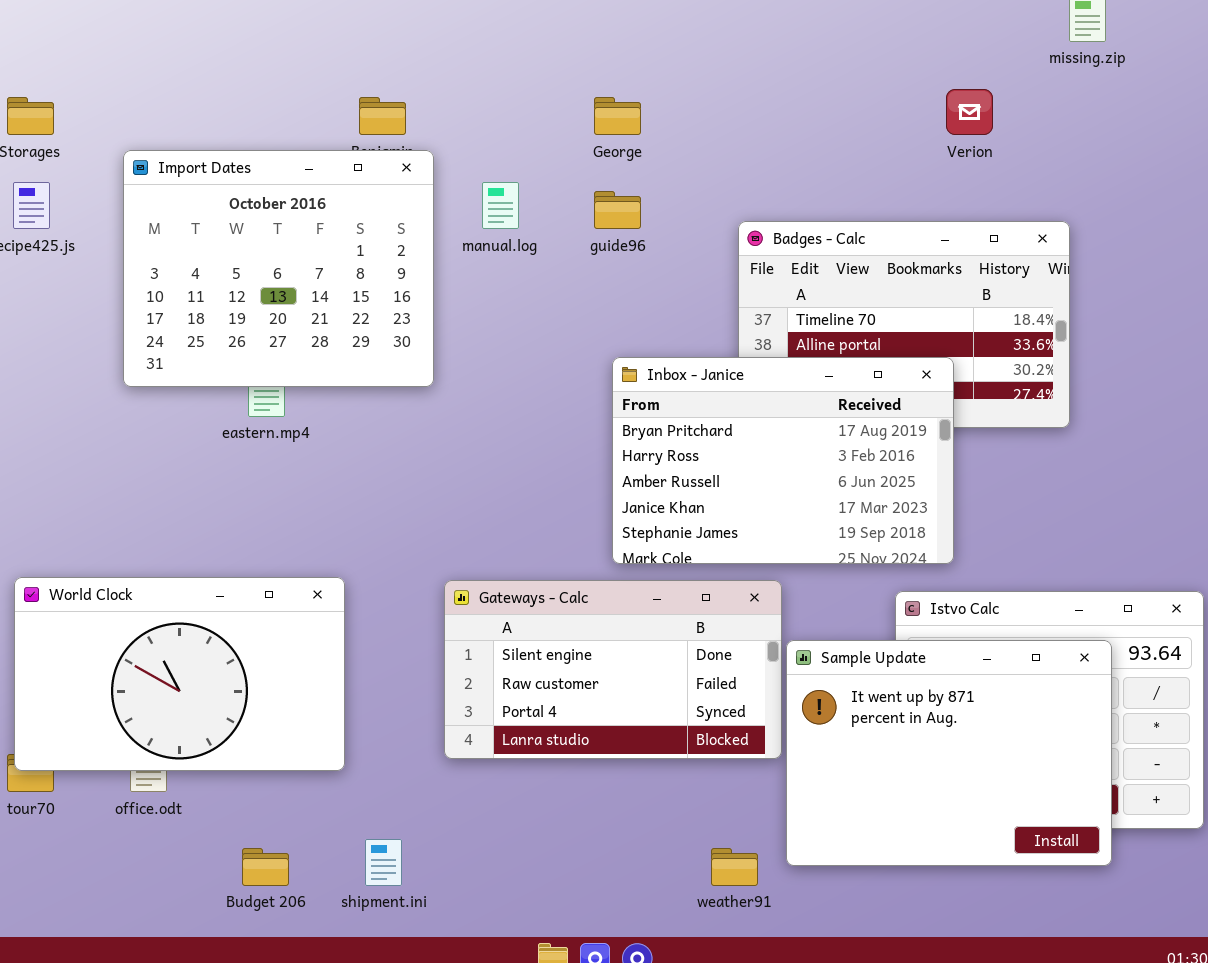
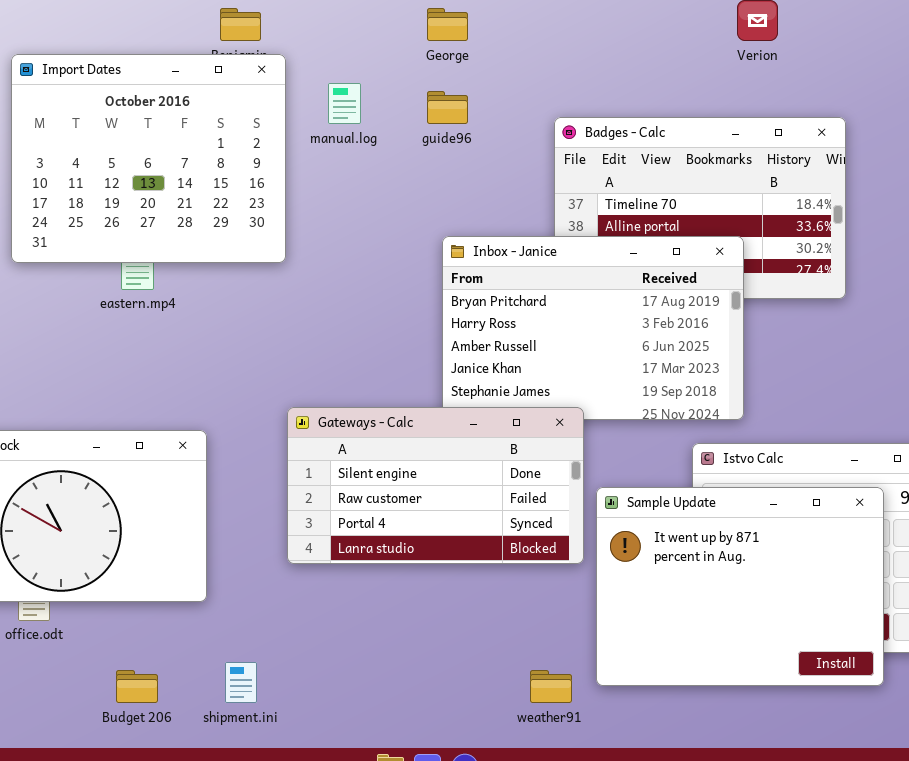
Gateways - Calc: [444,580,782,759] -> [287,407,584,564], moved

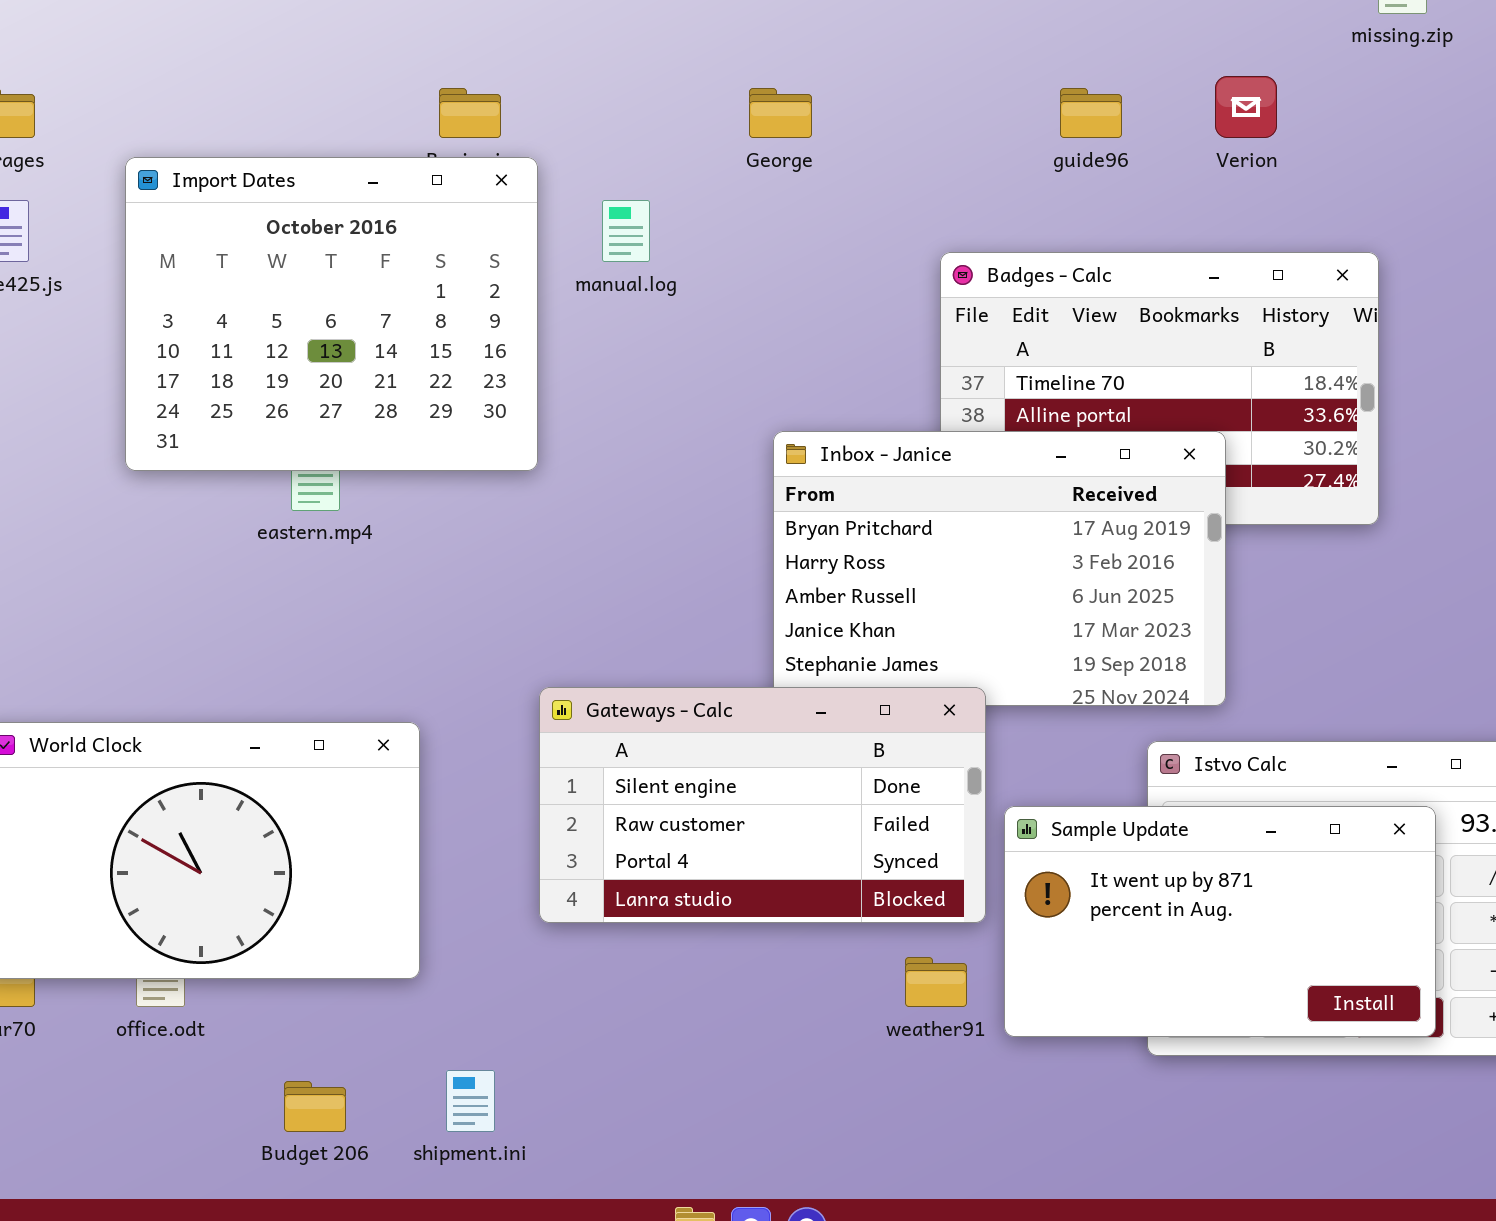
guide96: [427,91,468,124] -> [1060,88,1122,138], moved
Sample Update: [596,487,884,686] -> [1004,806,1436,1037], resized
weather91: [530,670,572,703] -> [905,957,967,1007], moved

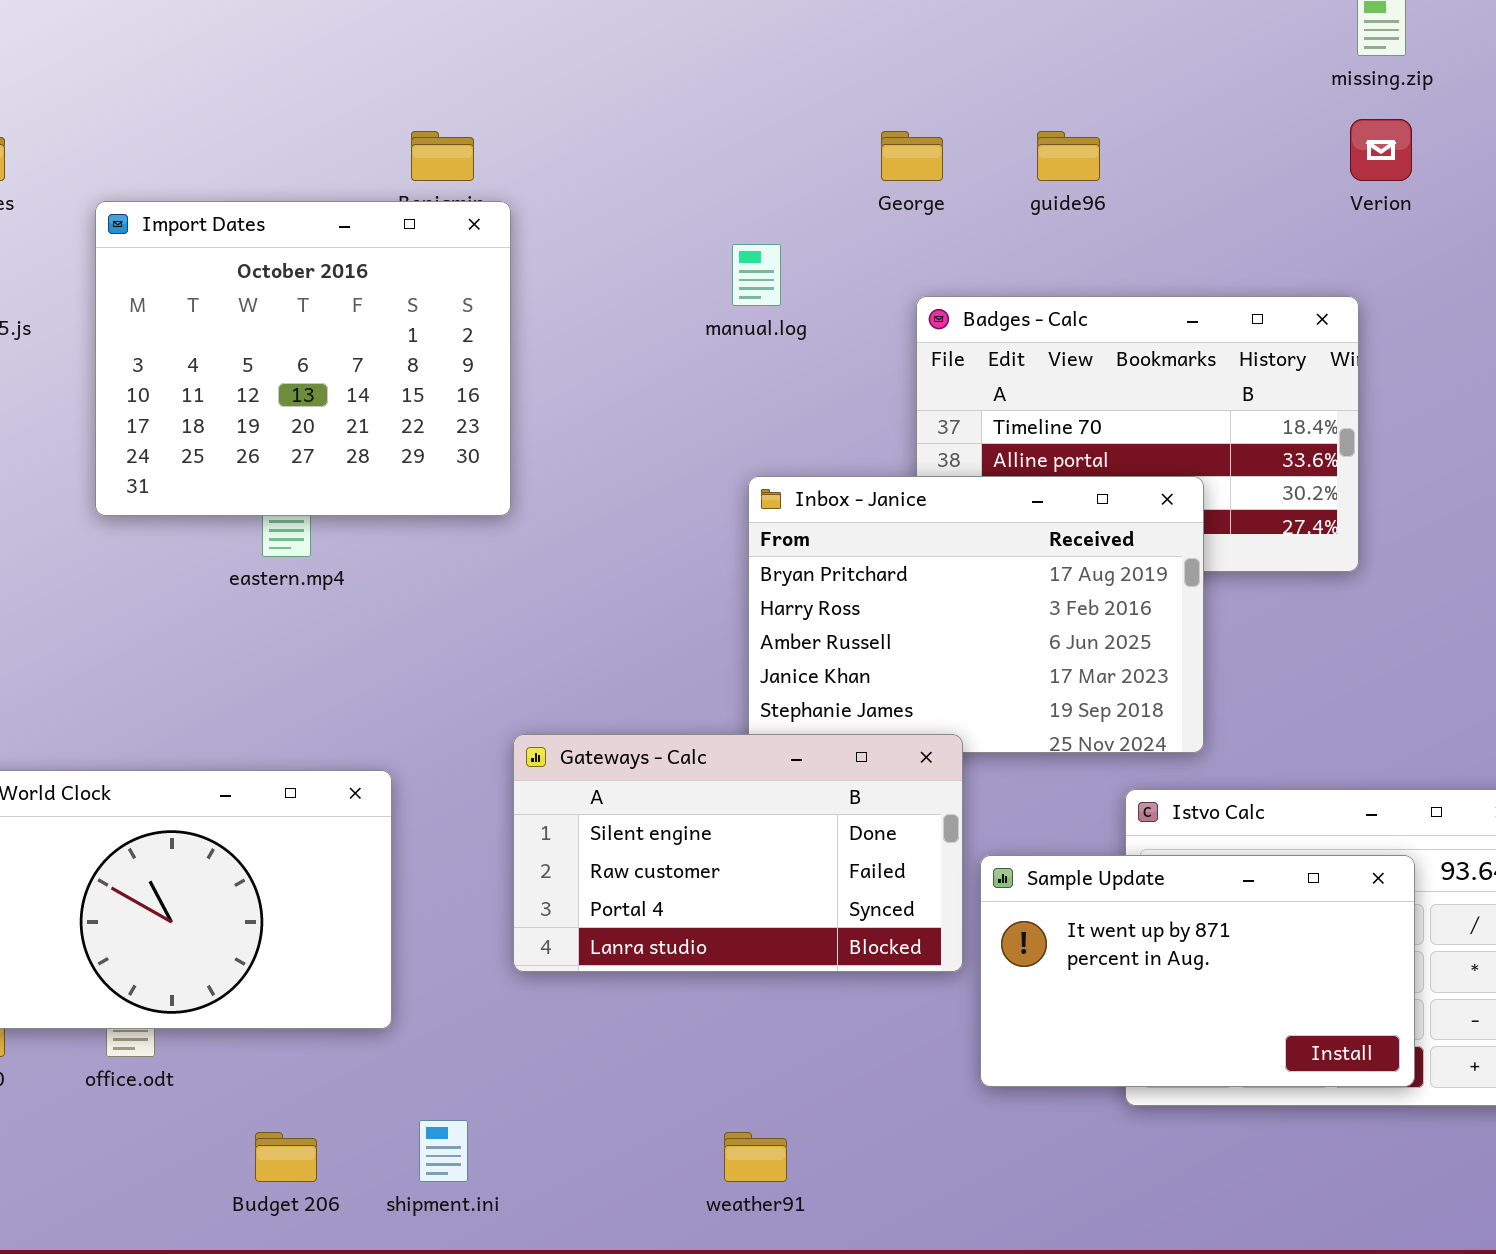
Verion: [1215,76,1277,138] -> [1350,119,1412,181], moved
George: [749,88,812,138] -> [881,131,943,181], moved
manual.log: [602,200,650,262] -> [732,244,781,306], moved
weather91: [905,957,967,1007] -> [724,1132,787,1182], moved

